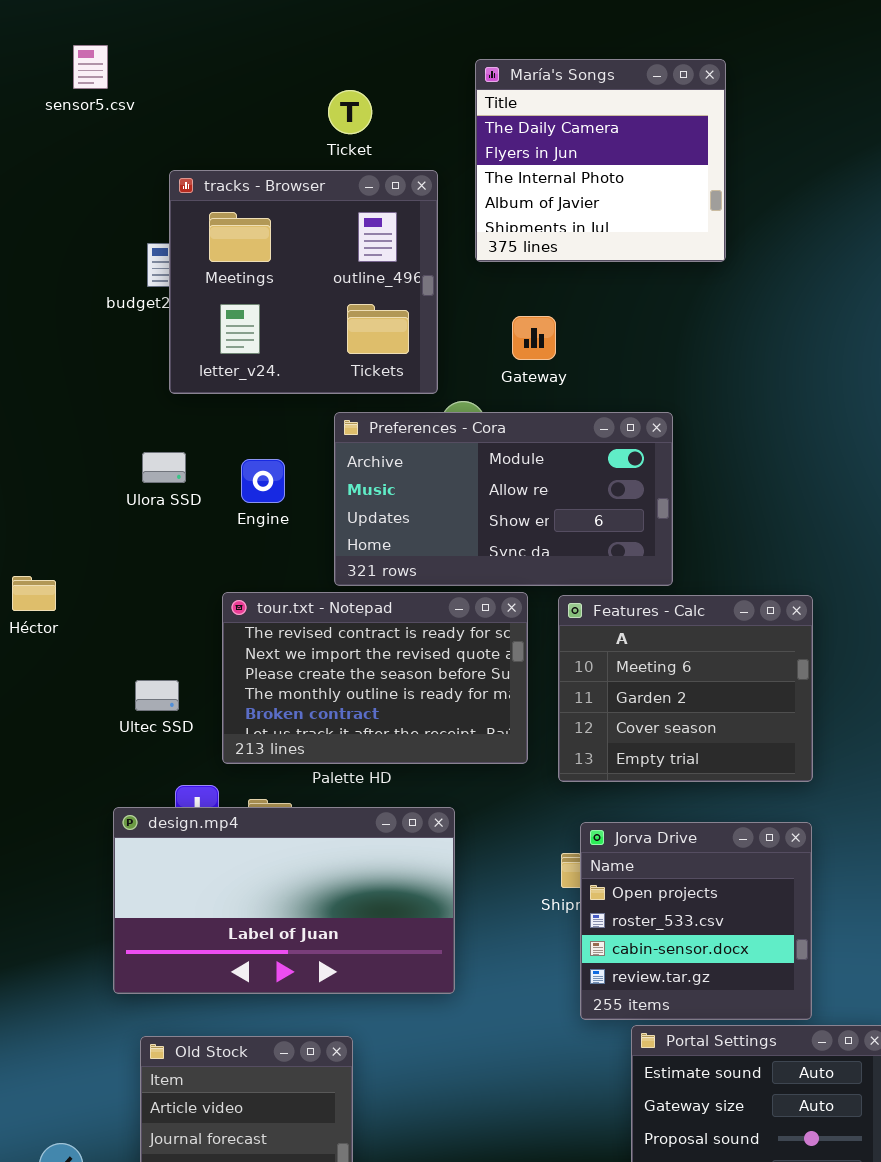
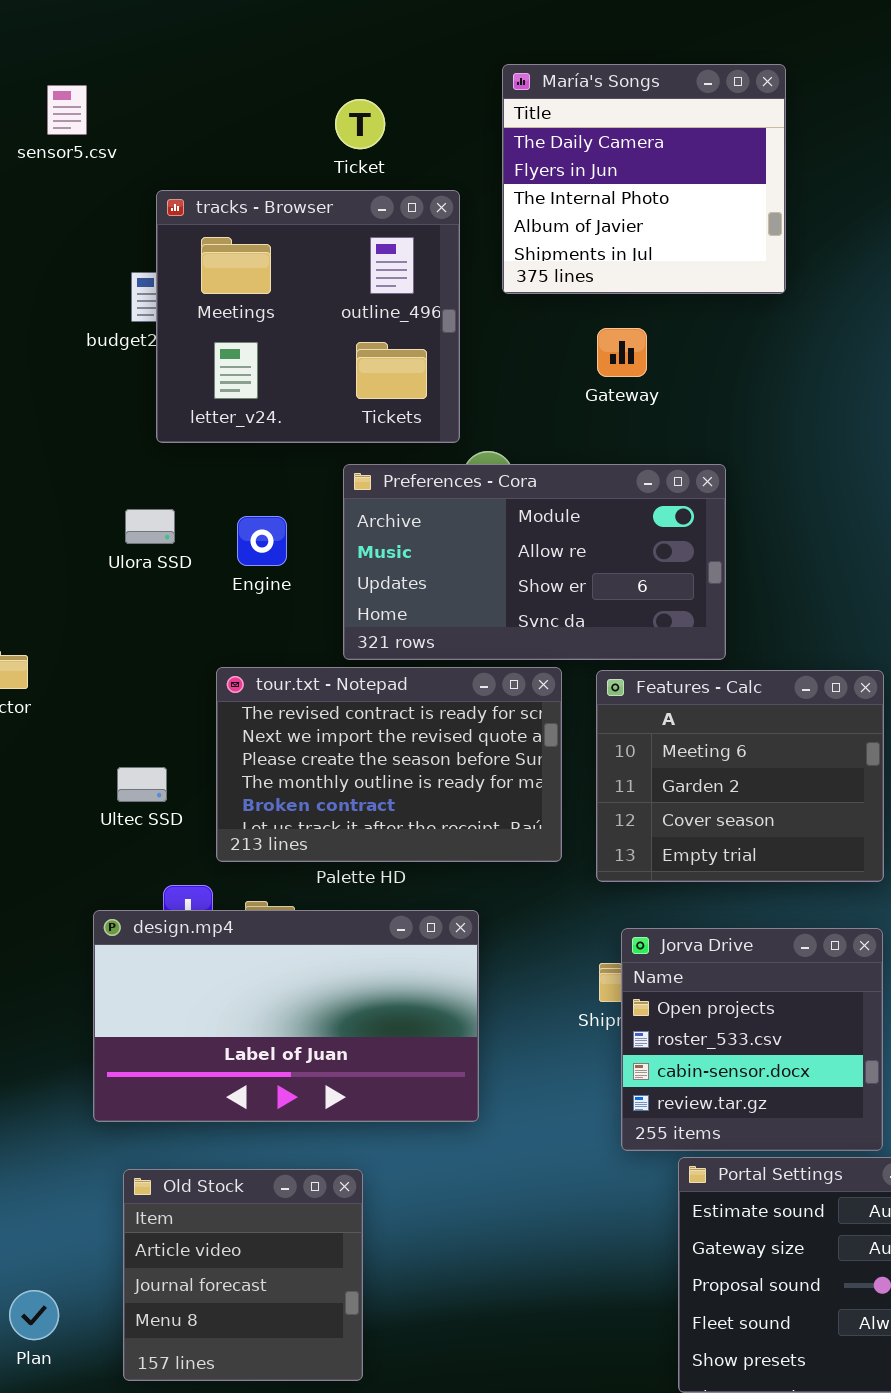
sensor5.csv: [73,45,108,89] -> [47,85,87,135], moved
Gateway: [512,316,556,360] -> [597,328,647,377], moved

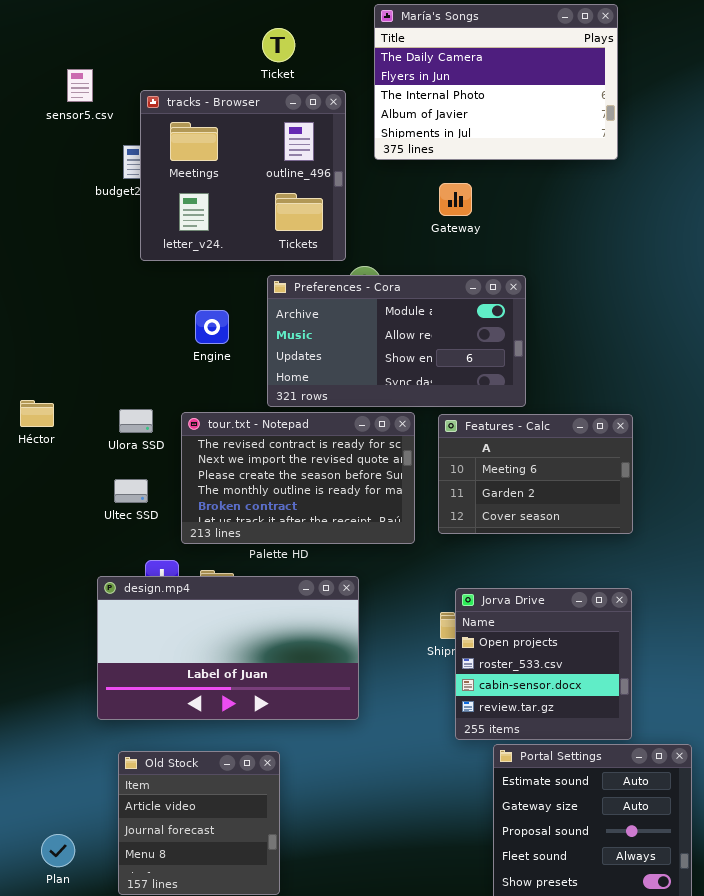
María's Songs: [502,64,786,294] -> [374,4,618,160], resized
sensor5.csv: [47,85,87,135] -> [67,69,93,102], moved
Ulora SSD: [125,509,175,544] -> [119,409,153,433], moved
Features - Calc: [596,670,884,882] -> [438,414,633,534], resized

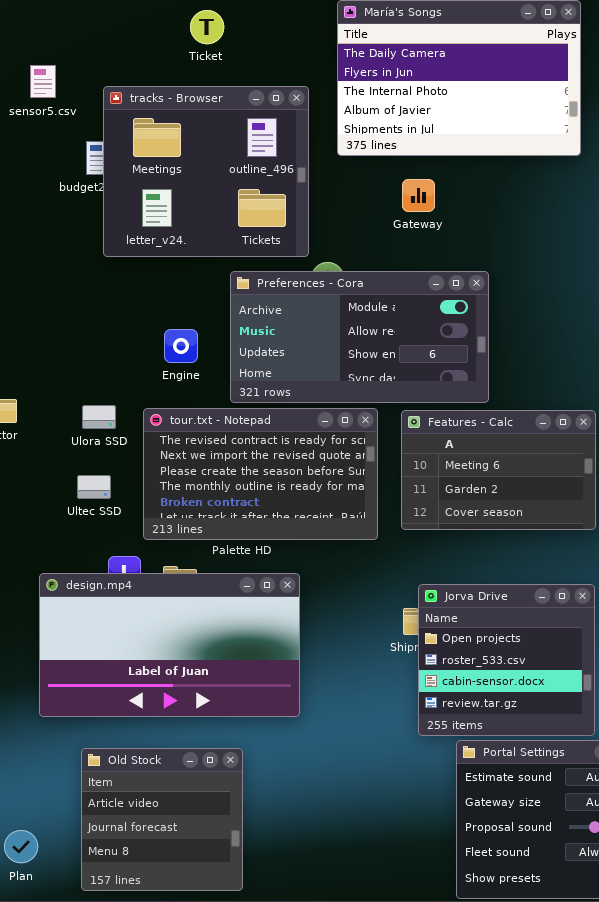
Ticket: [262,28,295,62] -> [190,10,224,44], moved
Engine: [195,310,229,344] -> [164,329,198,363], moved
design.mp4: [97,576,359,720] -> [39,573,300,717], moved

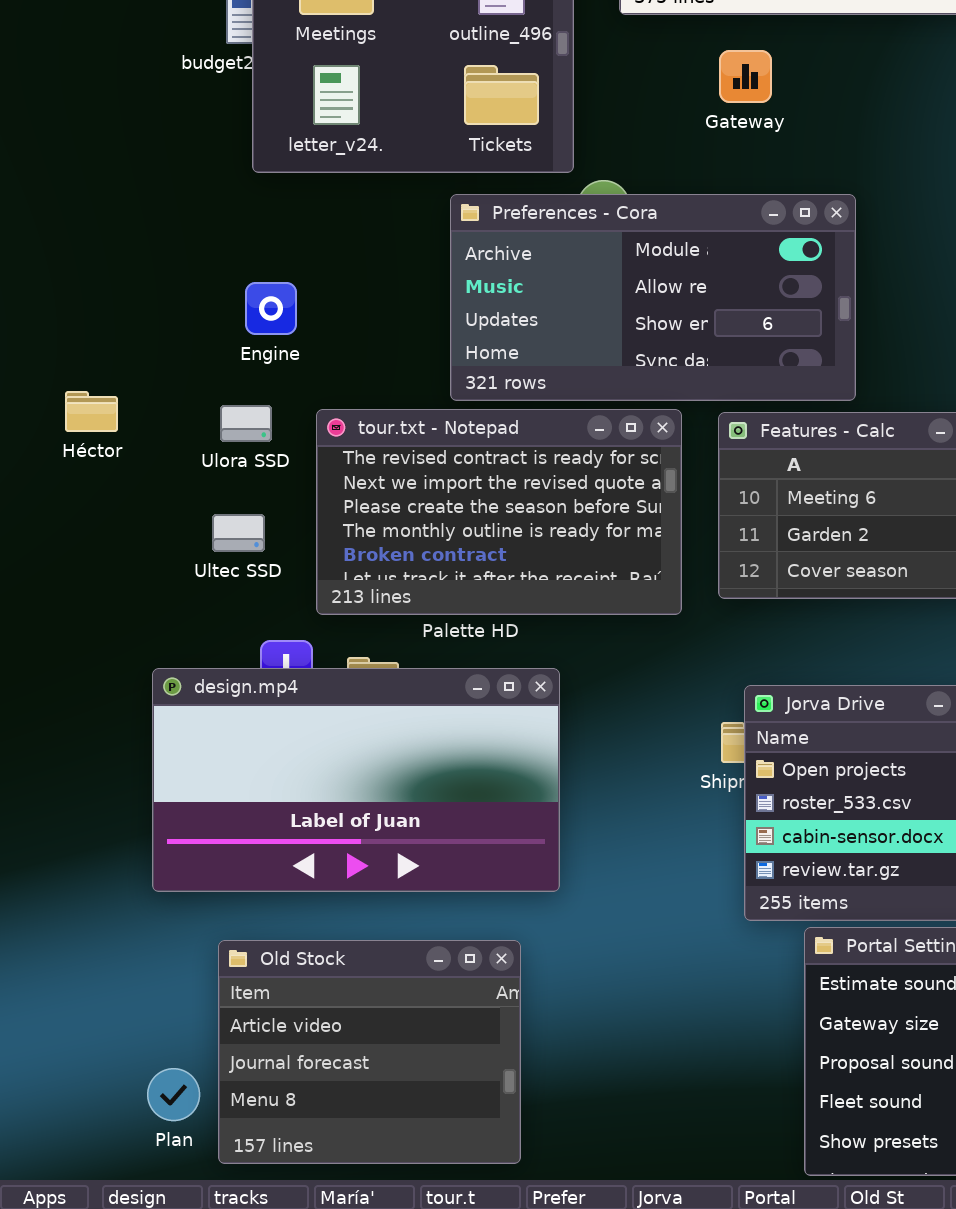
Engine: [164,329,198,363] -> [245,282,297,335], moved
Old Stock: [81,748,243,891] -> [218,940,521,1164], resized
Plan: [4,830,38,863] -> [147,1068,200,1121], moved

